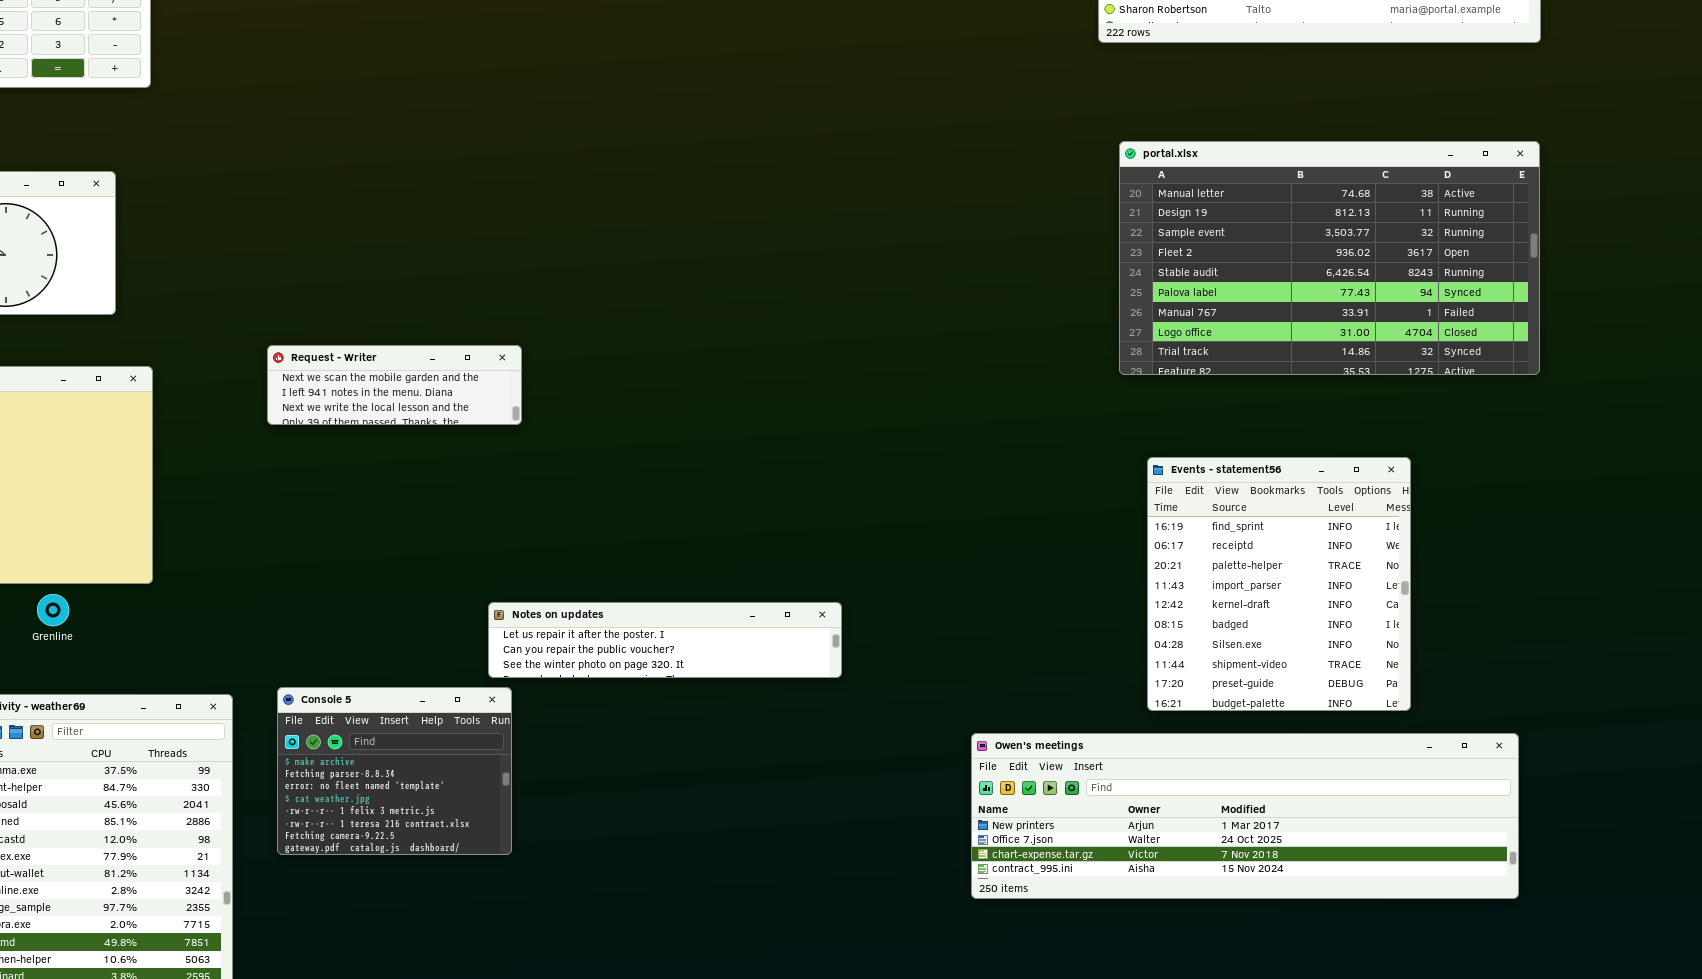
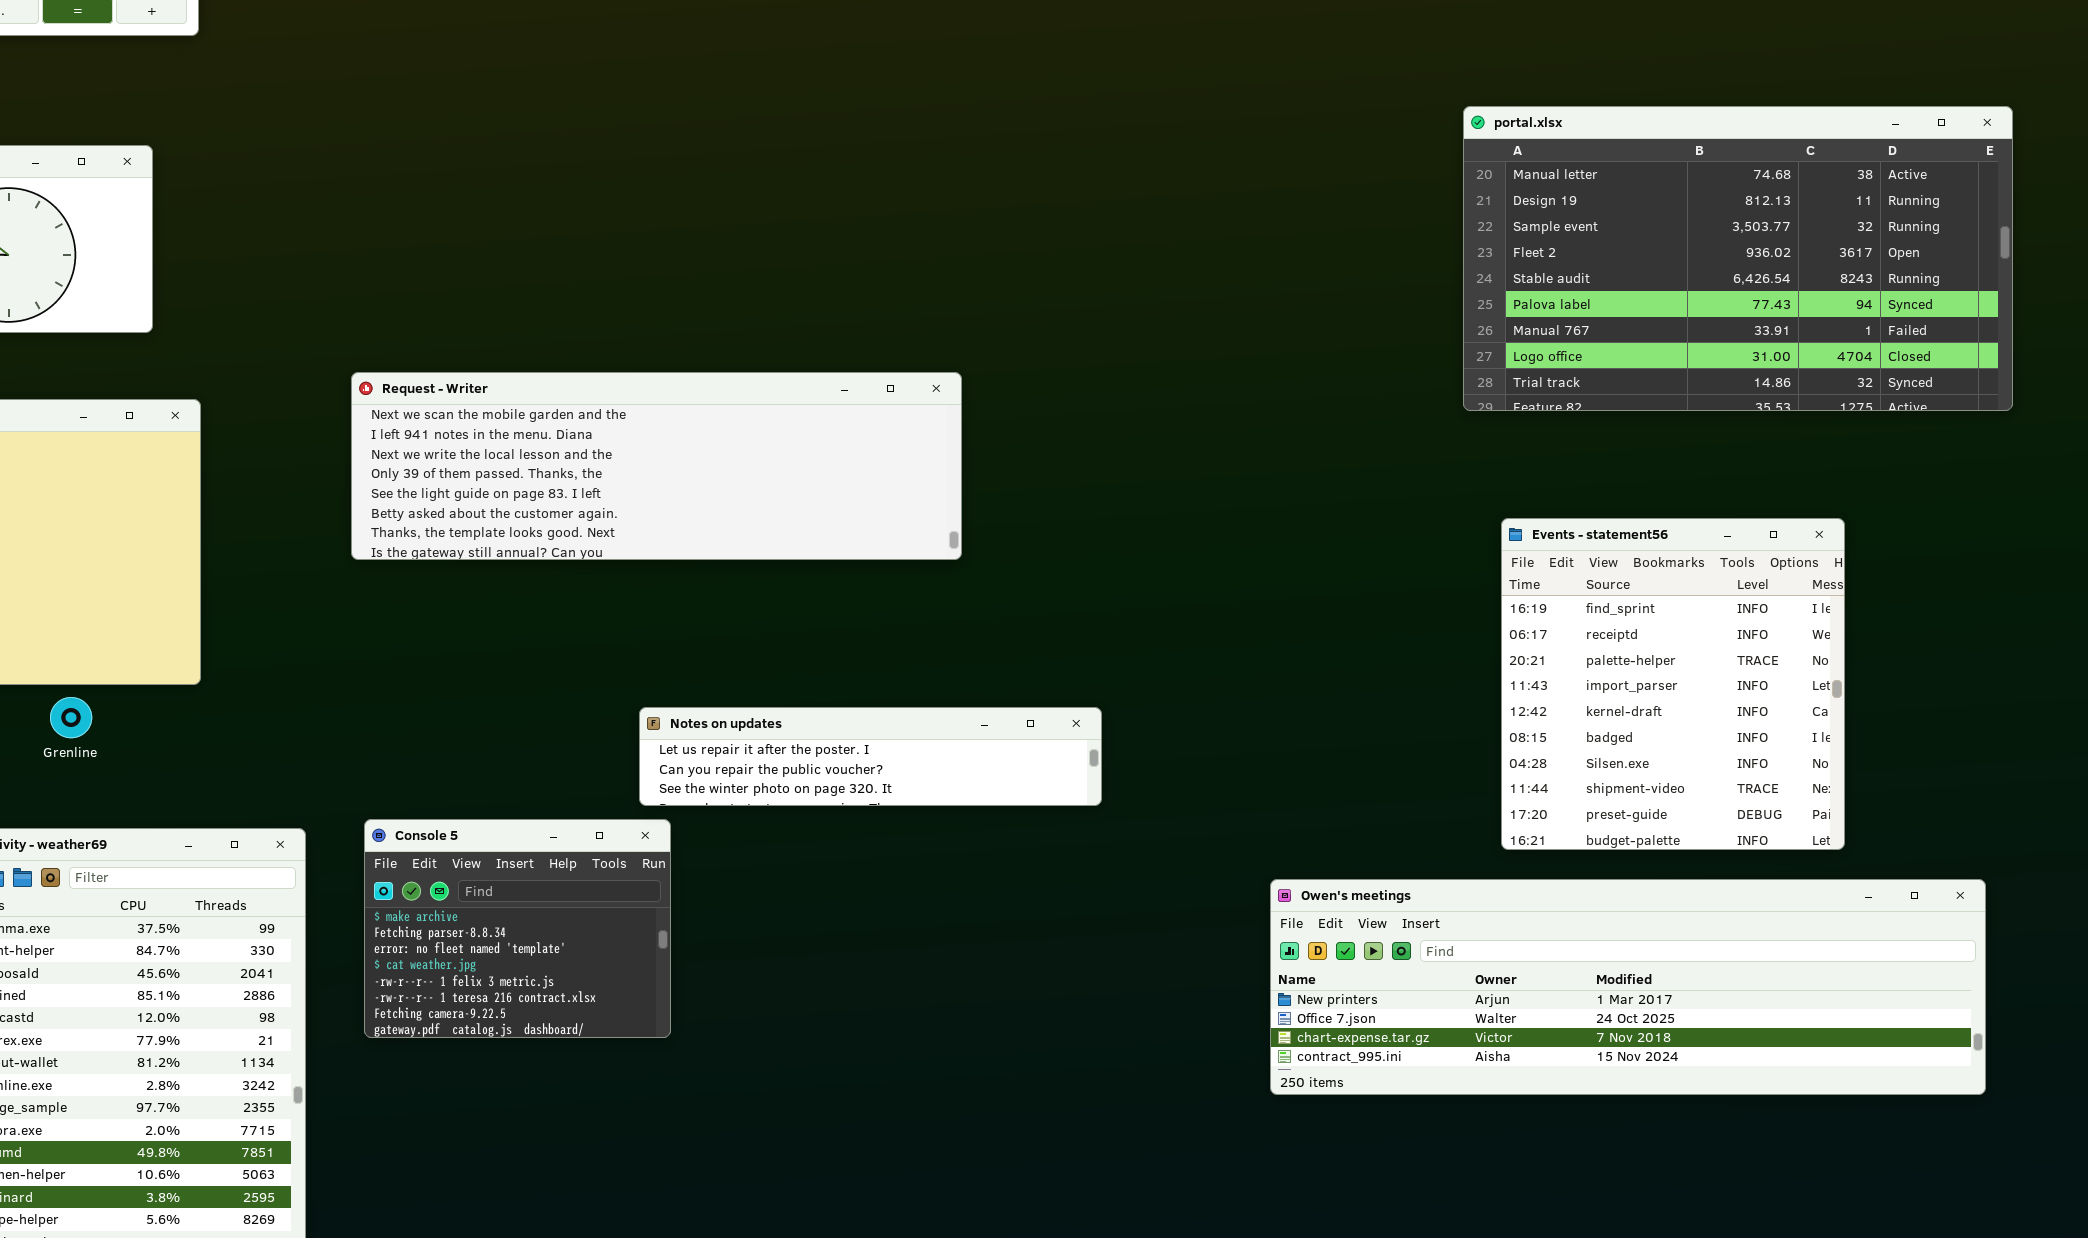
Request - Writer: [267,345,522,425] -> [351,372,962,560], resized

